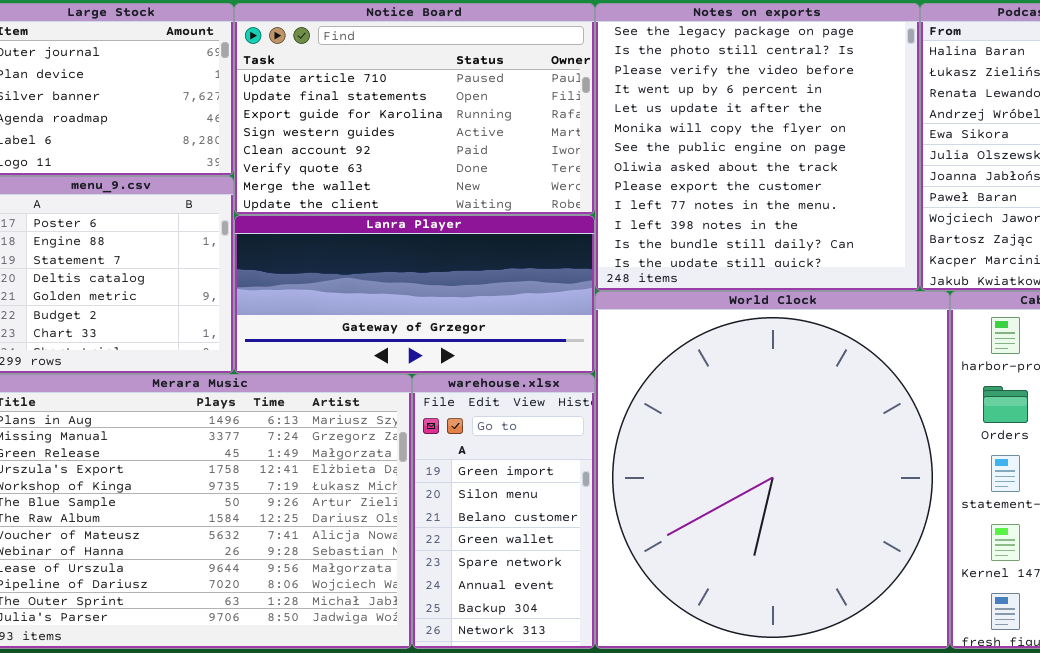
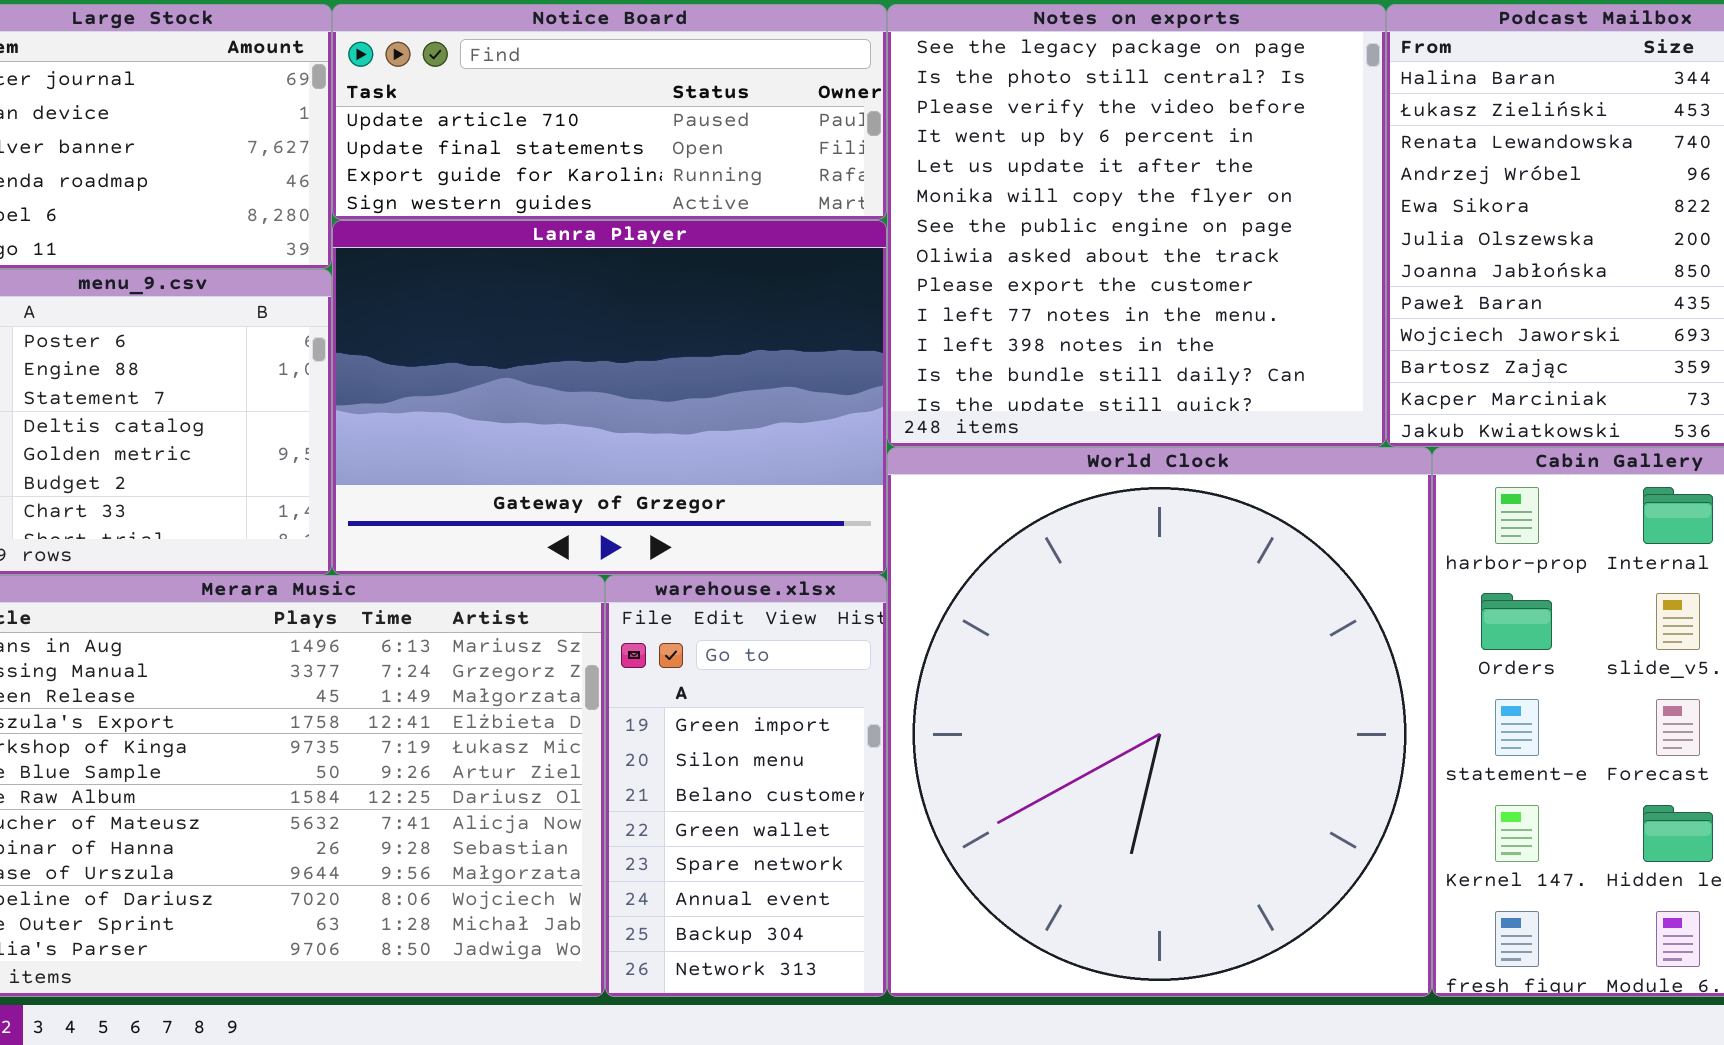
Notice Board: [234,3,595,215] -> [332,4,887,220], resized
Lanra Player: [234,215,595,374] -> [332,220,887,575], resized

